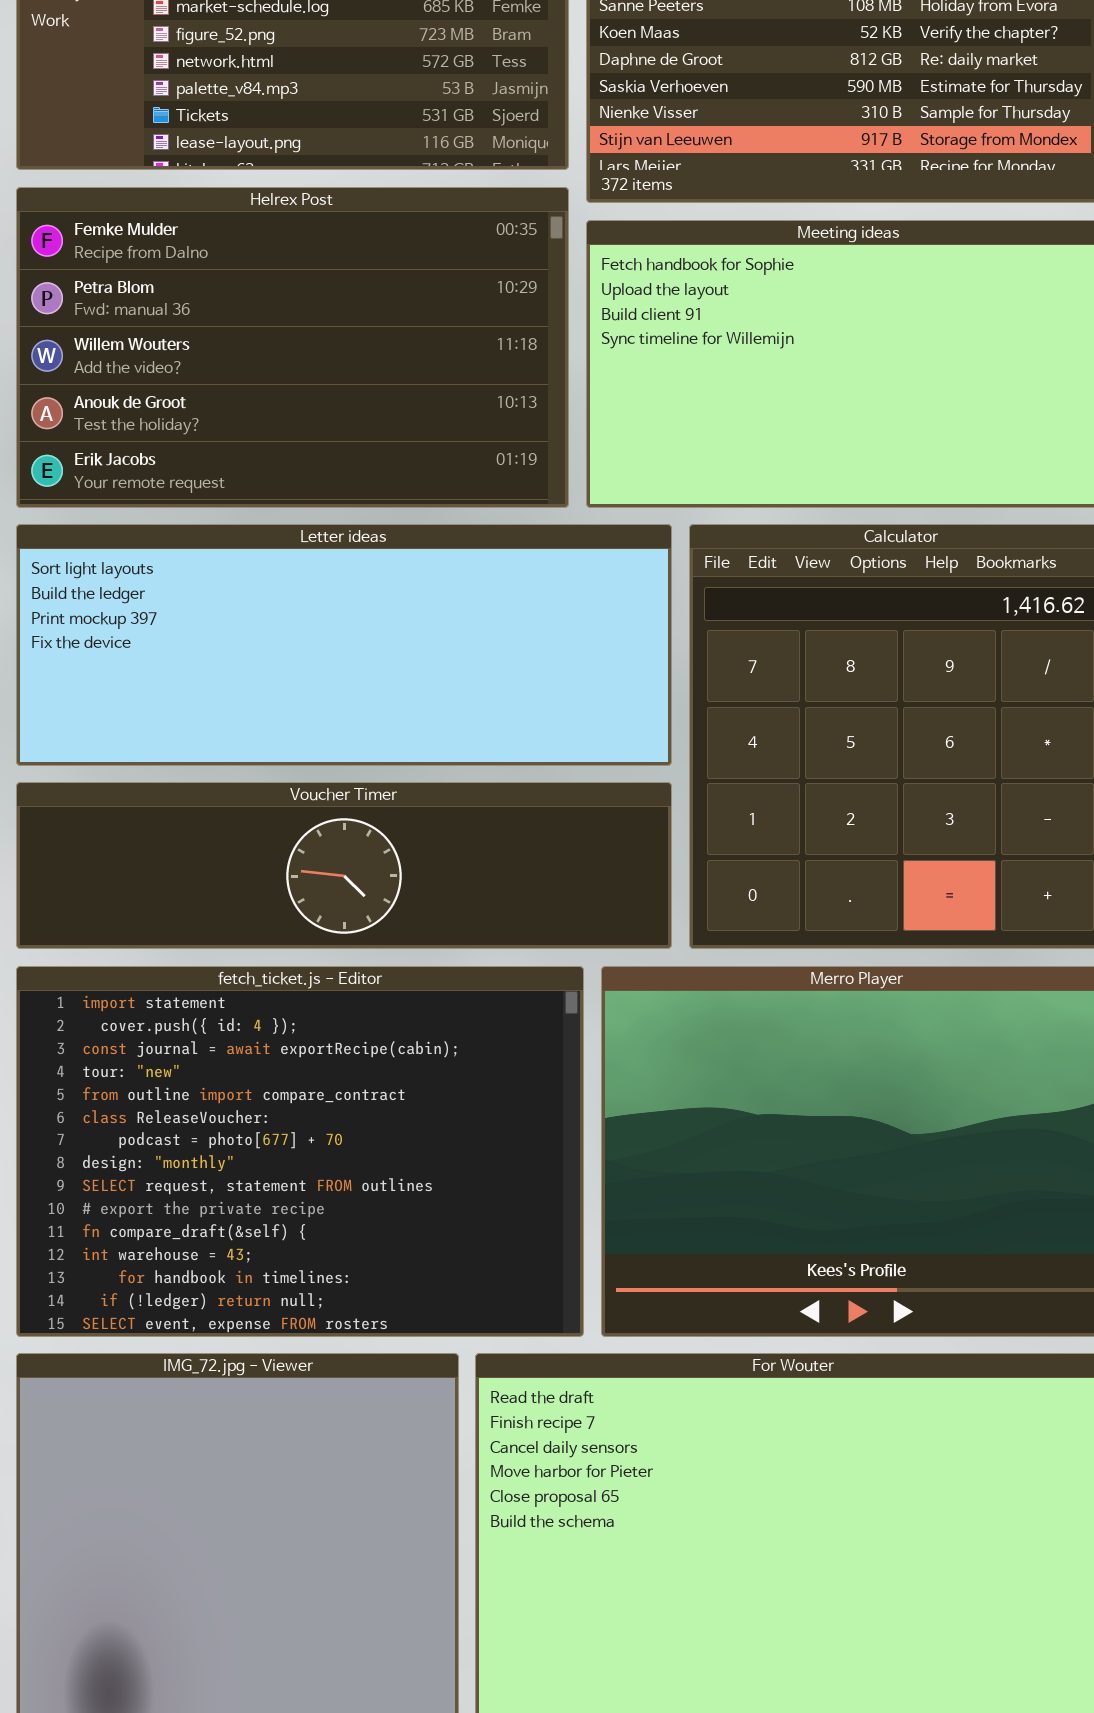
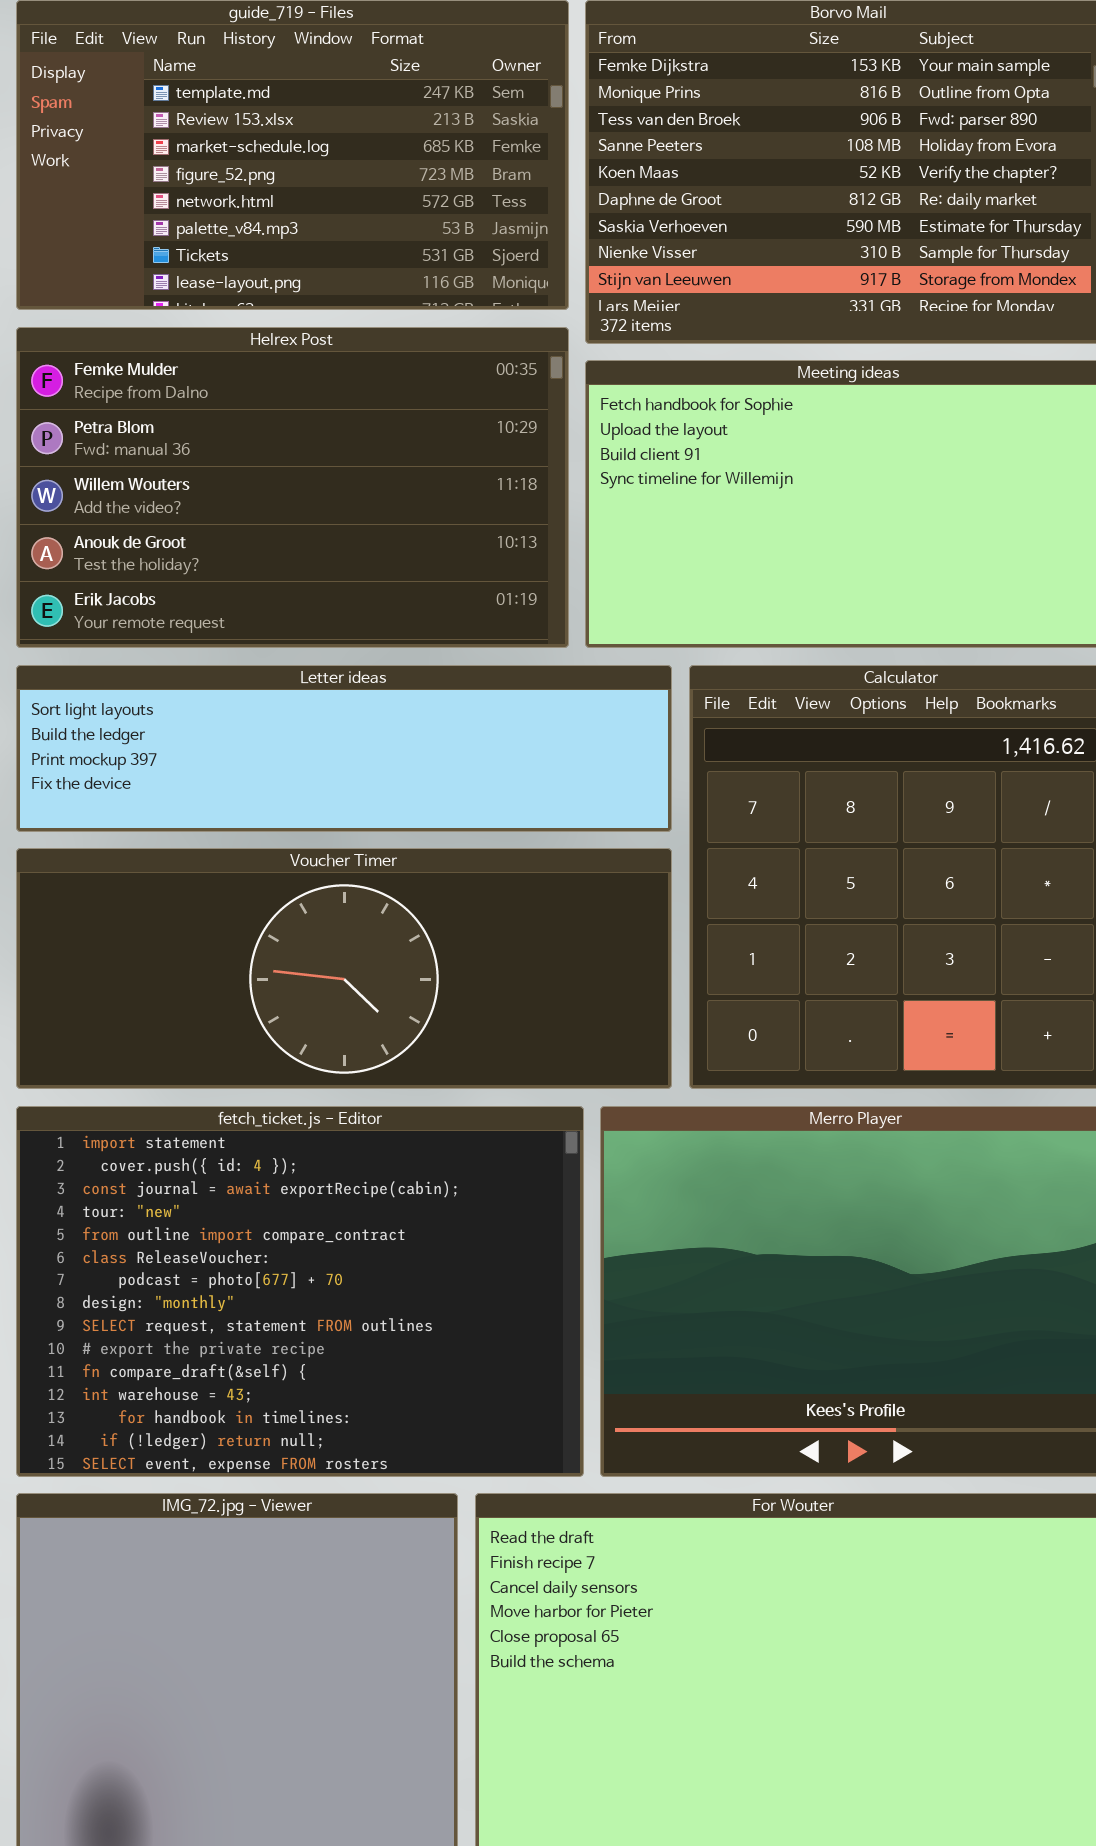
Letter ideas: [16,524,672,766] -> [16,665,672,832], resized
Voucher Timer: [16,782,672,949] -> [16,848,672,1089], resized

